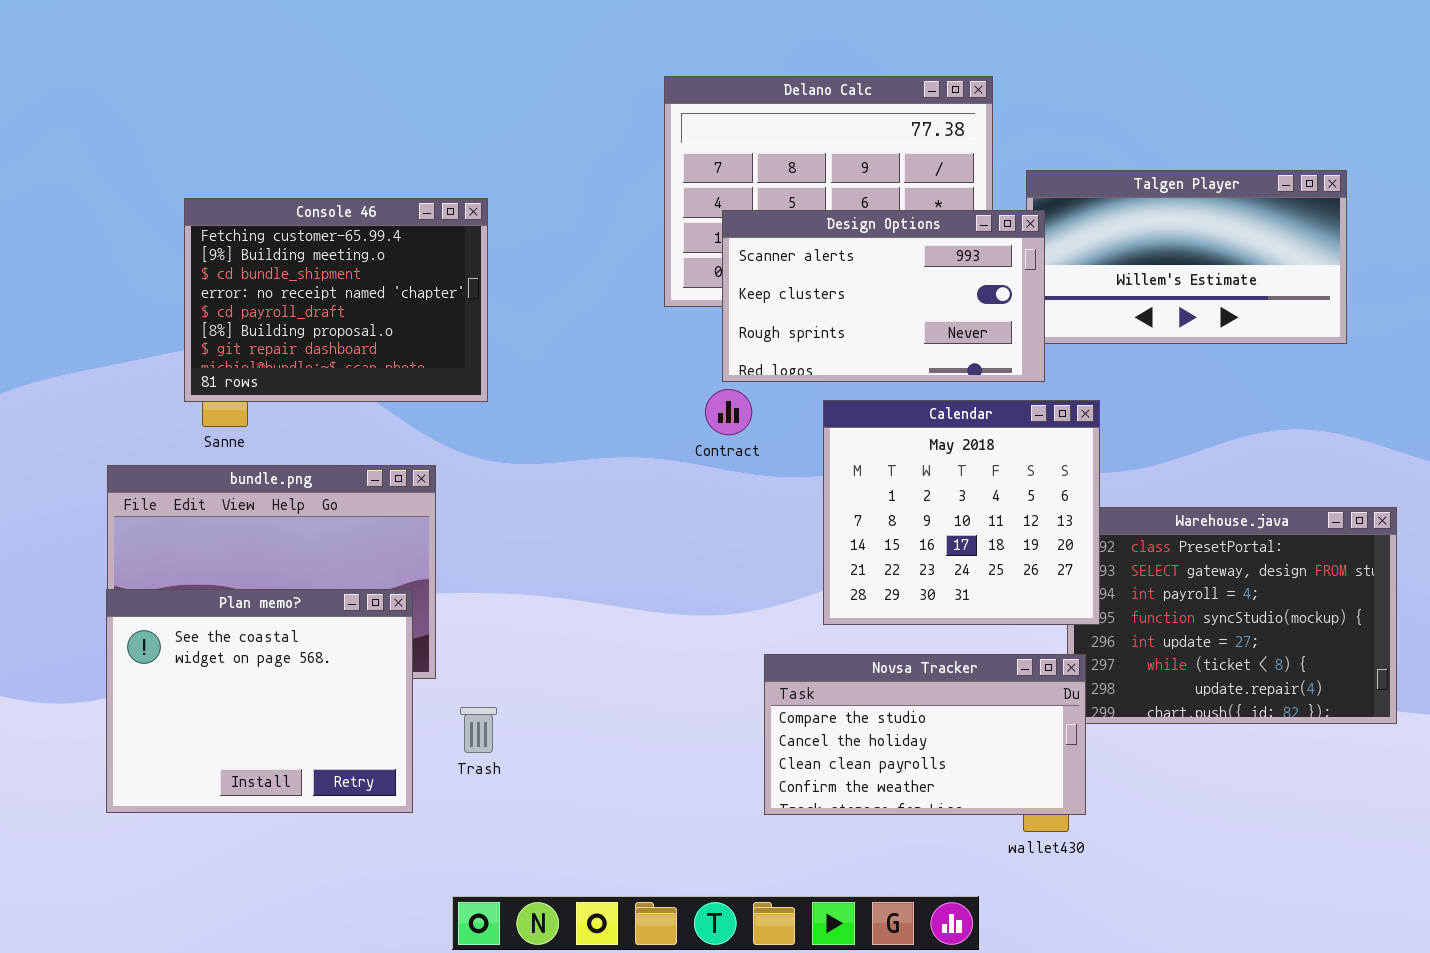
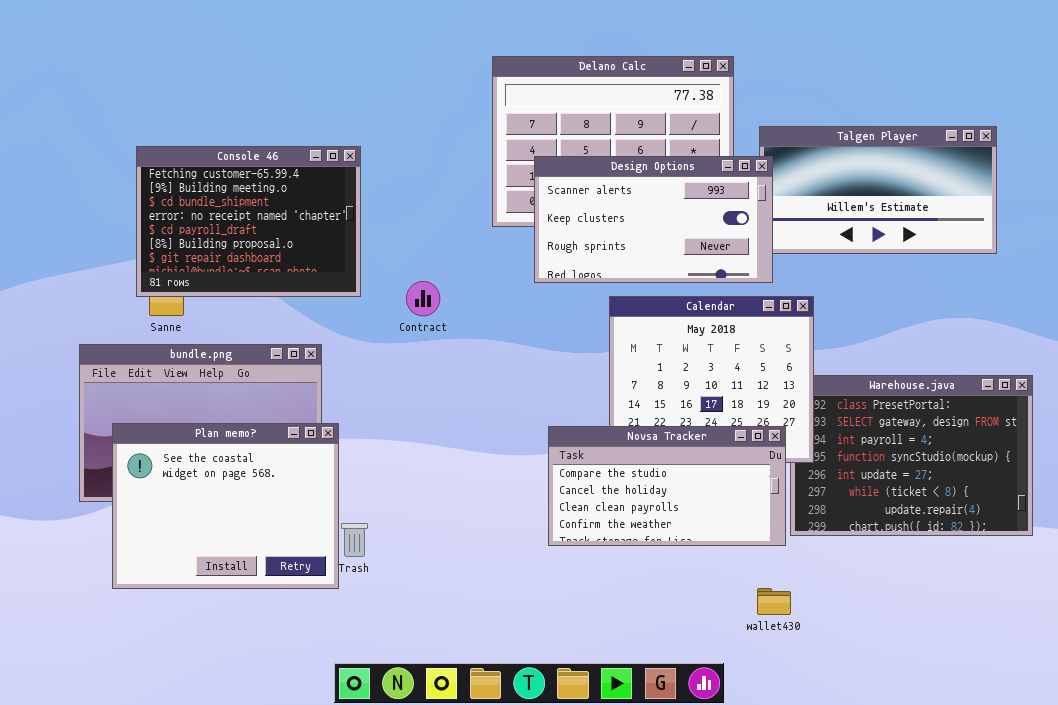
Contract: [705,389,752,435] -> [406,281,440,316], moved
Plan memo?: [106,589,413,813] -> [112,423,339,589], moved
Novsa Tracker: [764,654,1086,815] -> [548,426,786,546], moved

